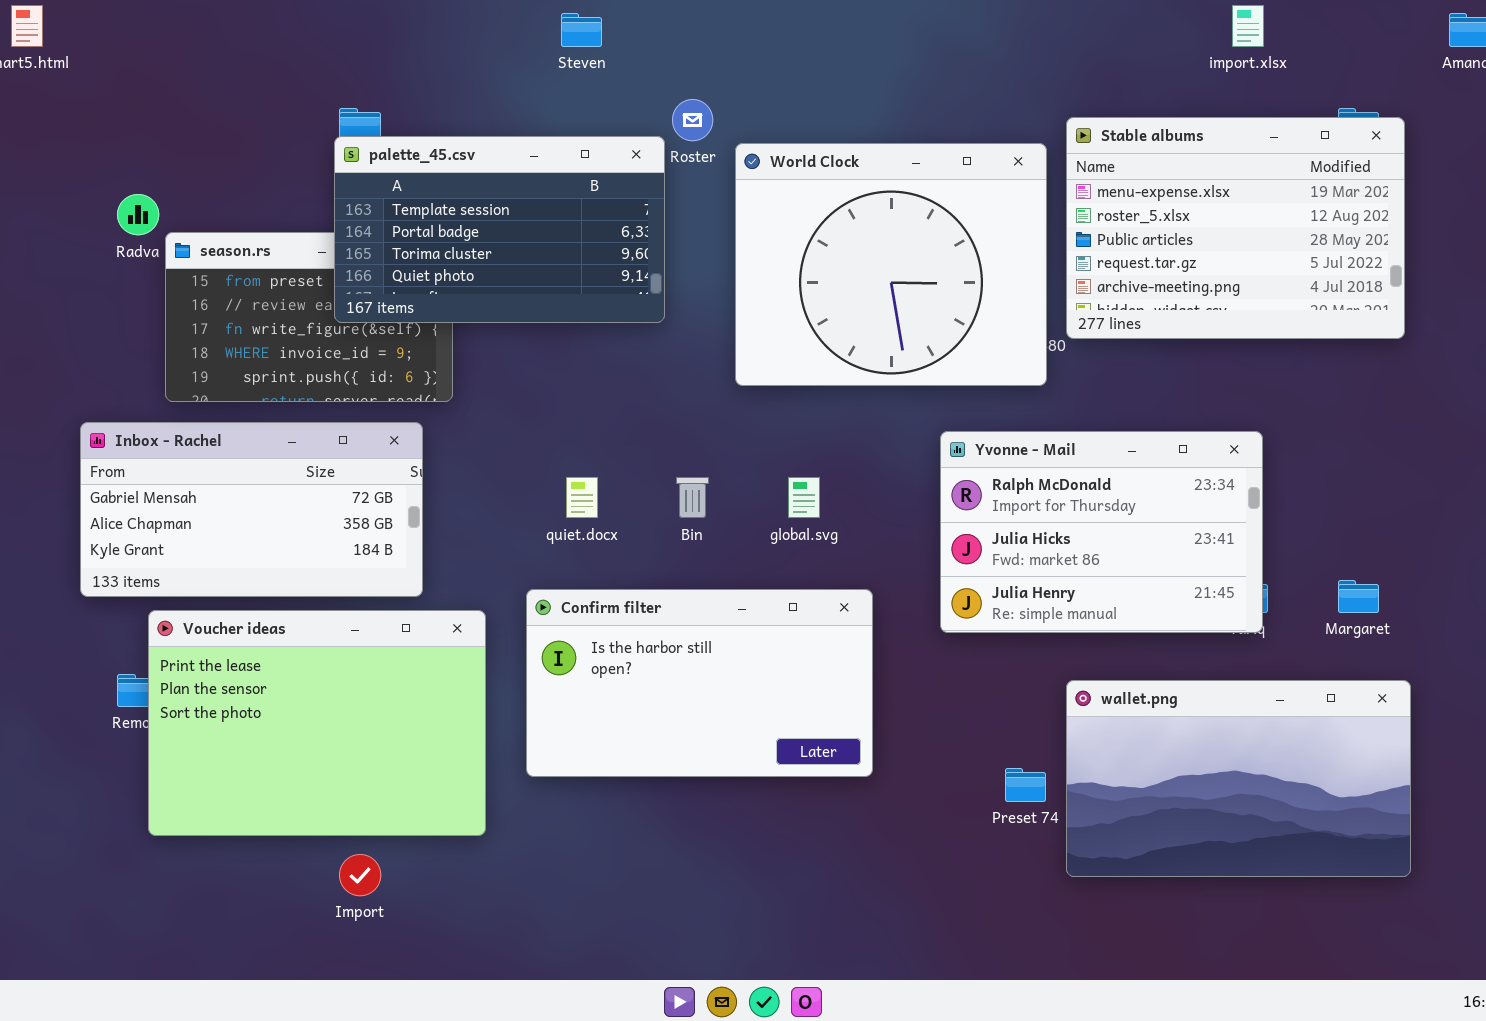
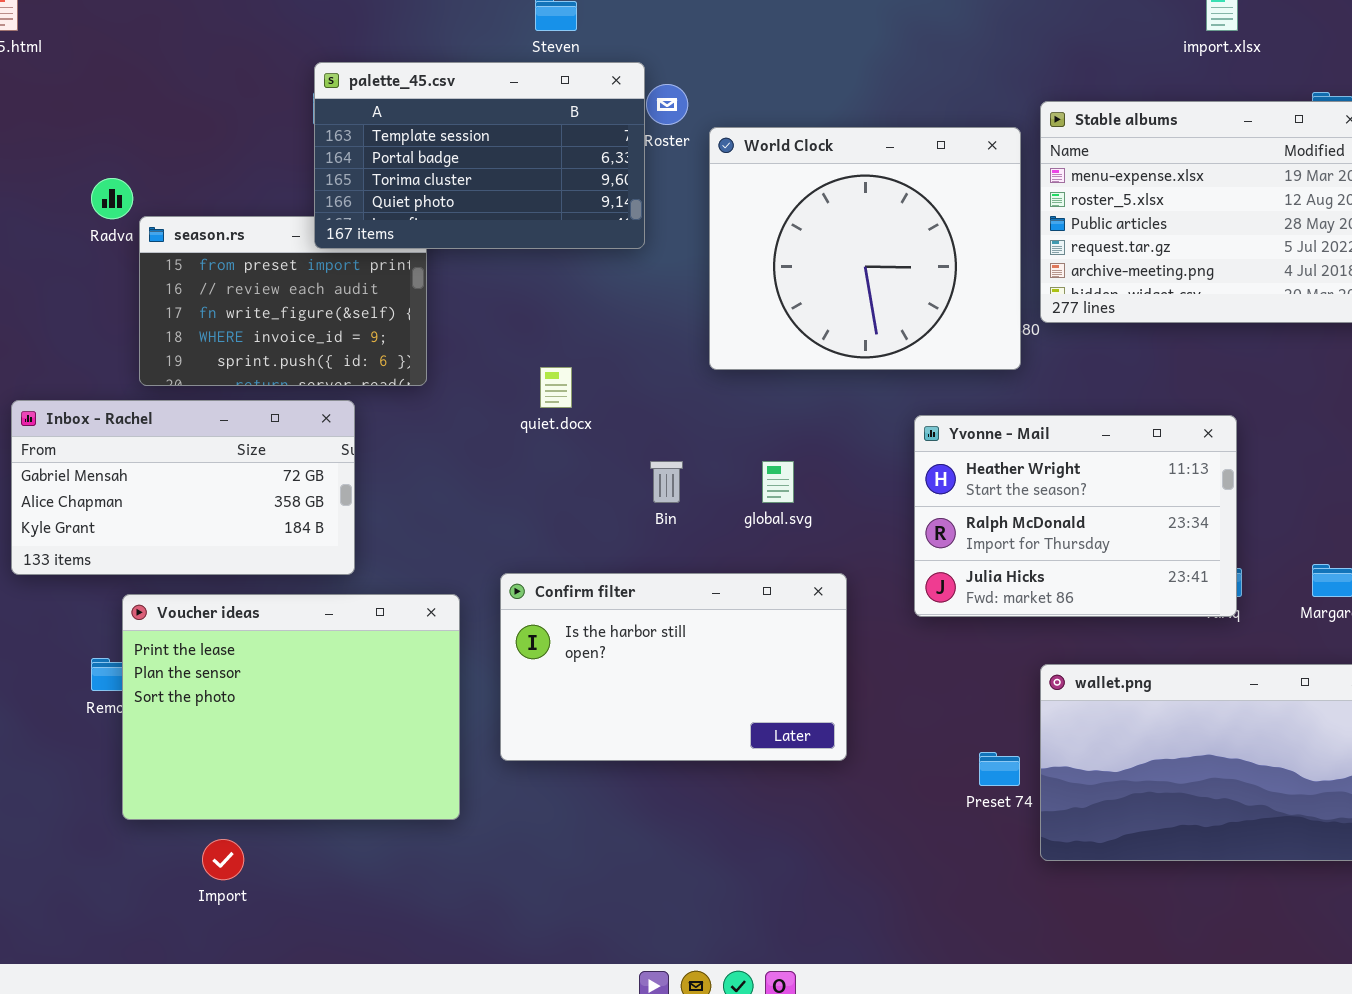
palette_45.csv: [334,136,665,323] -> [314,62,645,249], moved
Inbox - Rachel: [80,422,423,597] -> [11,400,355,575], moved
Yvonne - Mail: [940,431,1263,633] -> [914,415,1237,617], scrolled up 1 row
quiet.docx: [566,477,598,518] -> [540,367,572,408], moved
Import: [339,854,381,896] -> [202,839,244,880], moved

